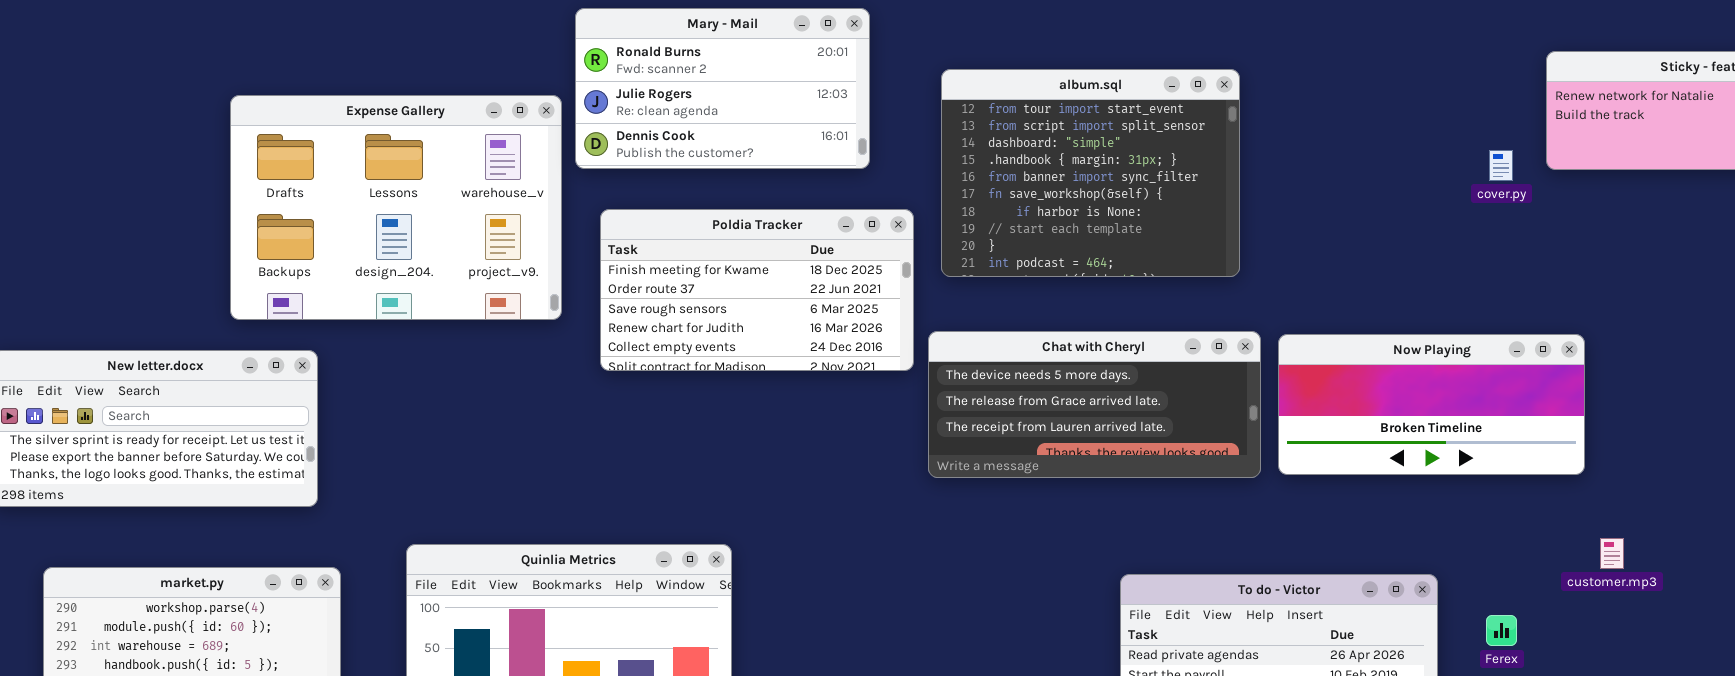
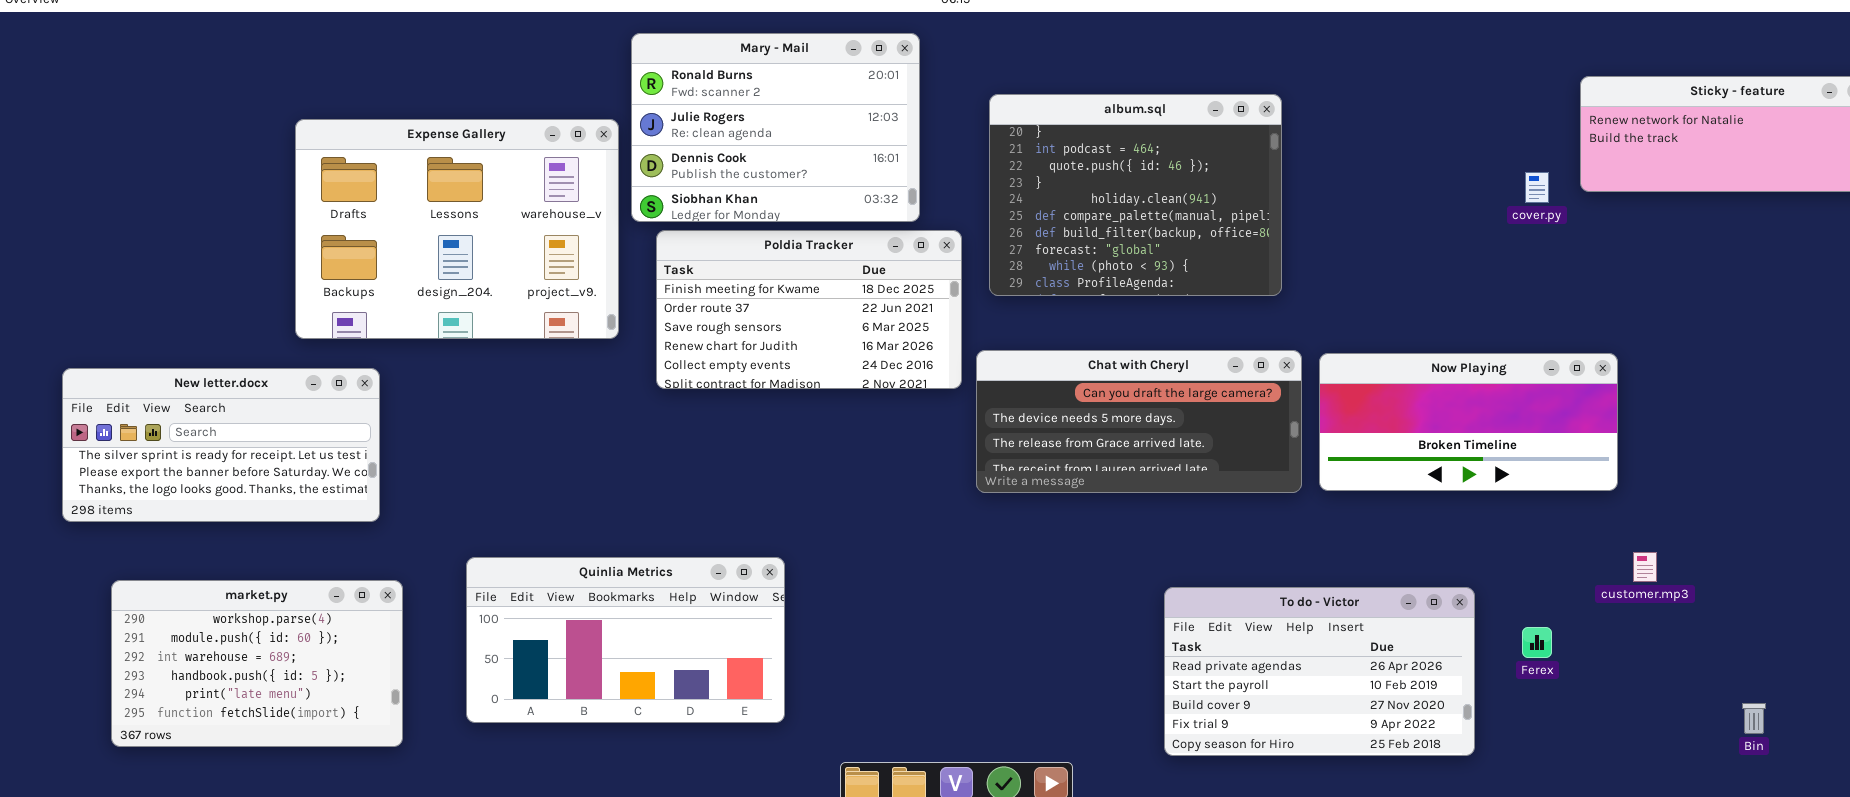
Mary - Mail: [575,8,870,169] -> [631,33,920,222], resized
album.sql: [941,69,1240,277] -> [989,94,1282,296], scrolled down 8 rows
Chat with Cheryl: [928,331,1261,478] -> [976,350,1302,493], scrolled up 1 row

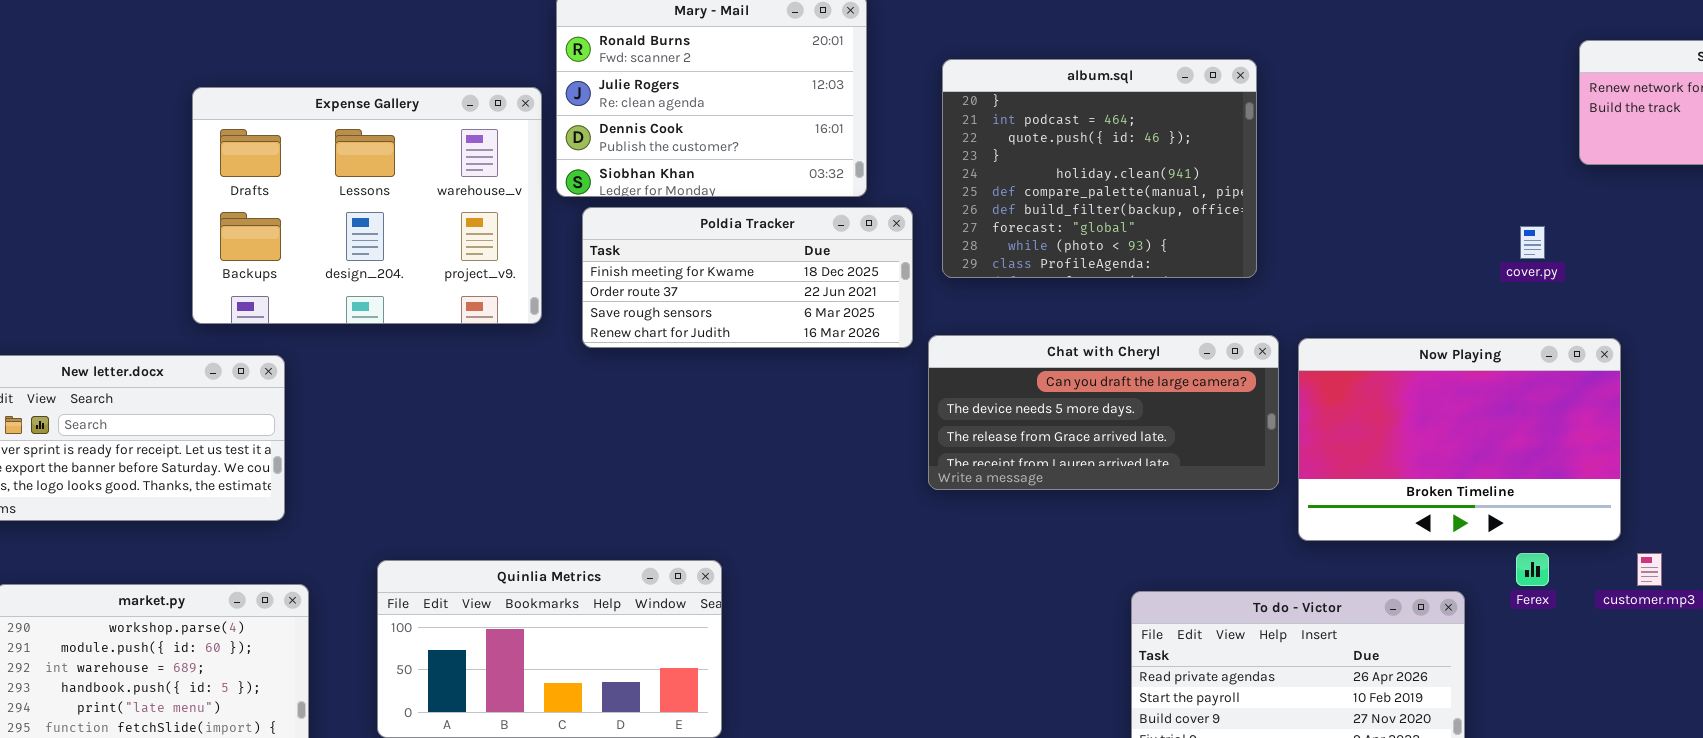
cover.py: [1525,172,1549,203] -> [1520,226,1545,259], moved
Poldia Tracker: [656,230,962,389] -> [582,207,913,348], resized
Now Playing: [1319,353,1618,491] -> [1298,338,1621,541], resized
Ferex: [1522,627,1552,658] -> [1516,553,1549,586], moved

